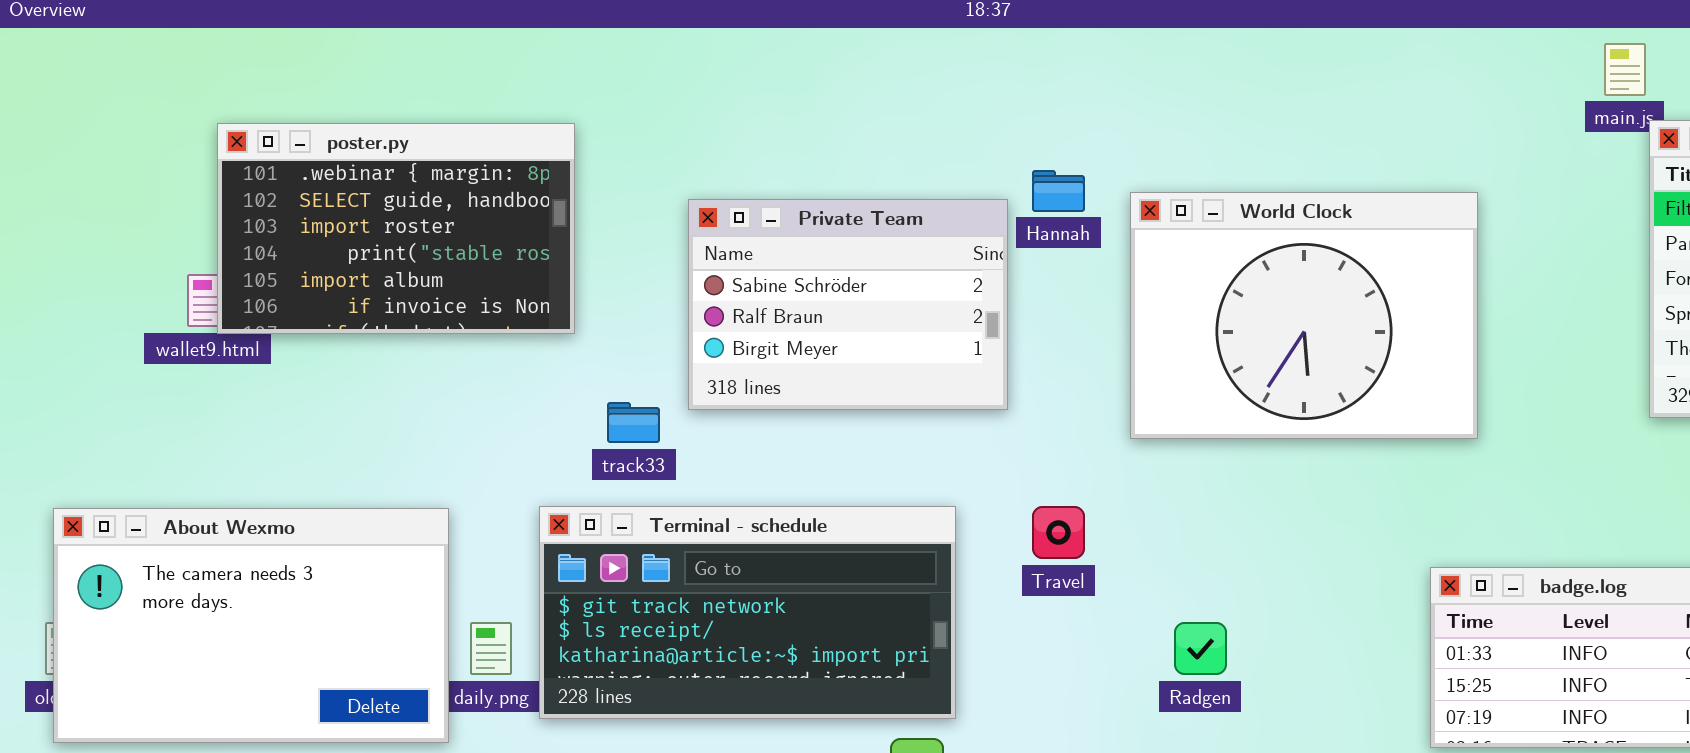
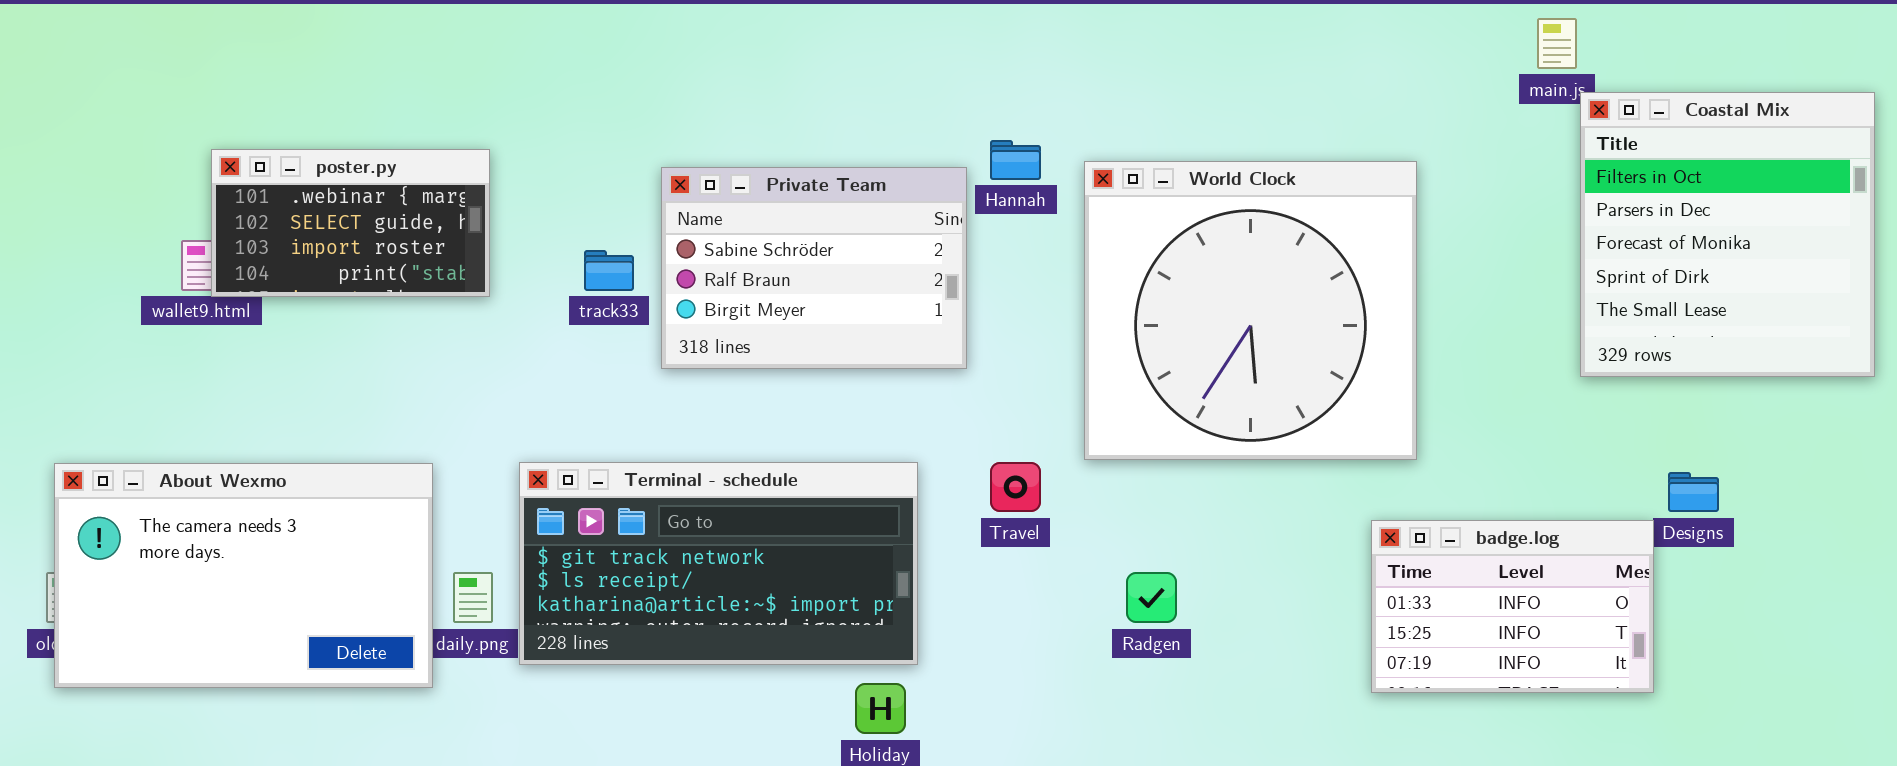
poster.py: [217,123,575,334] -> [211,149,490,297], resized
World Clock: [1130,192,1478,439] -> [1084,161,1417,460], resized
track33: [607,402,660,443] -> [584,250,634,291], moved

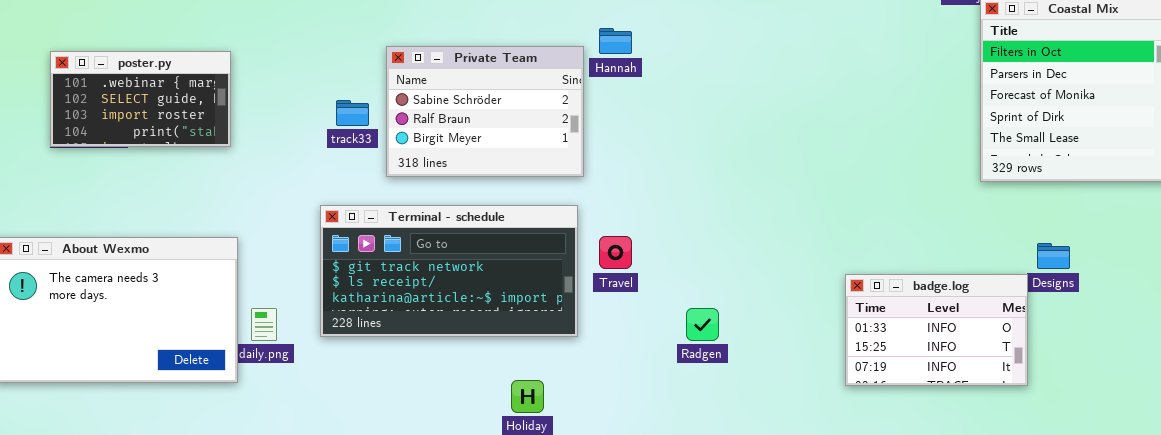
poster.py: [211,149,490,297] -> [50,51,231,147], moved
World Clock: [1084,161,1417,460] -> none, closed
Terminal - schedule: [519,462,918,665] -> [320,205,578,337], moved

